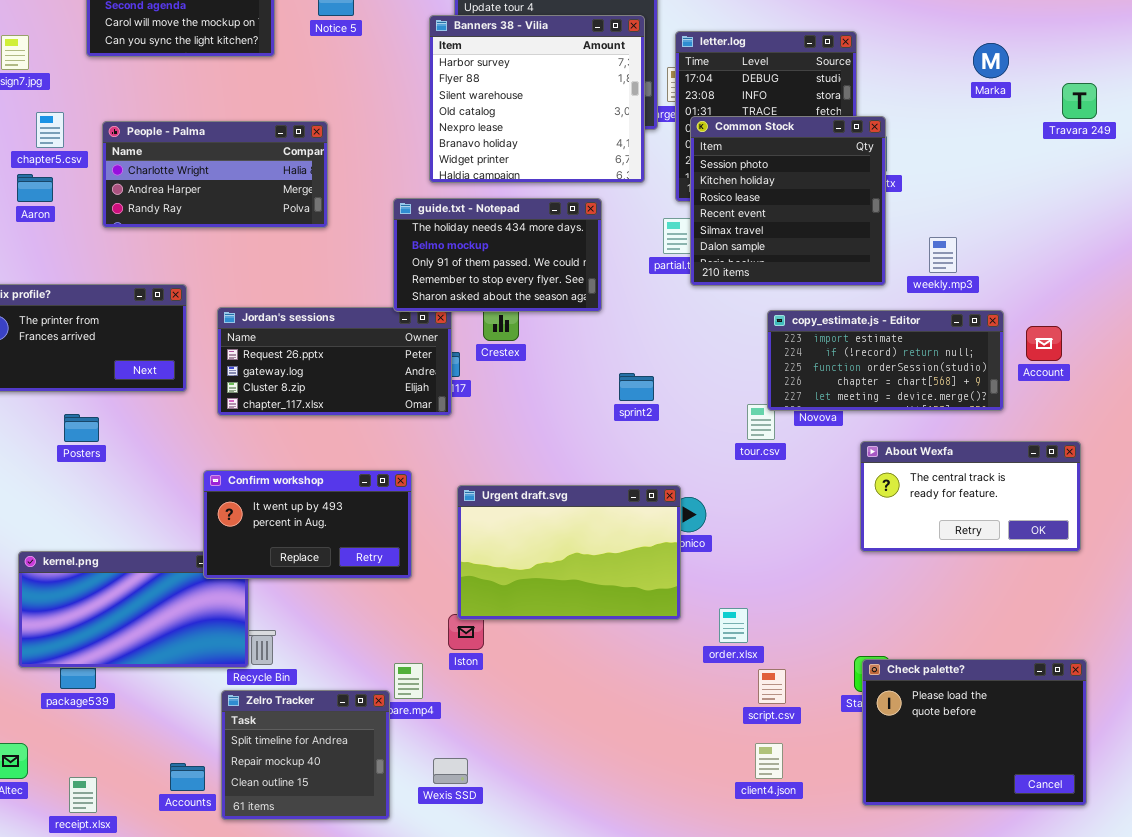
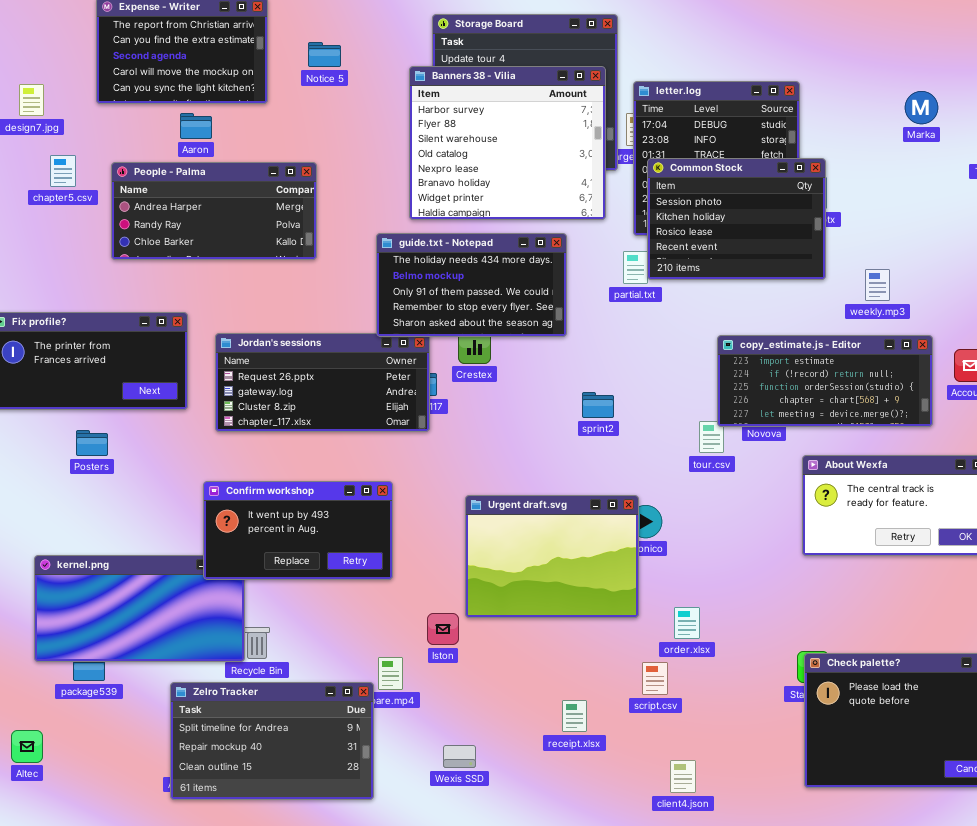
Common Stock: [690,116,886,286] -> [647,158,826,280], resized
People - Palma: [102,121,328,228] -> [111,162,317,260], scrolled down 1 row
Aaron: [17,174,53,202] -> [180,113,212,139], moved
Urgent draft.svg: [457,485,681,620] -> [465,495,639,618], resized
script.csv: [758,669,786,704] -> [642,662,668,695], moved
Zelro Tracker: [221,690,390,820] -> [170,682,374,800], resized
client4.json: [755,743,783,779] -> [670,760,696,793], moved
Wexis SSD: [433,758,468,784] -> [443,745,476,768], moved
receipt.xlsx: [69,777,97,813] -> [562,700,587,732], moved

